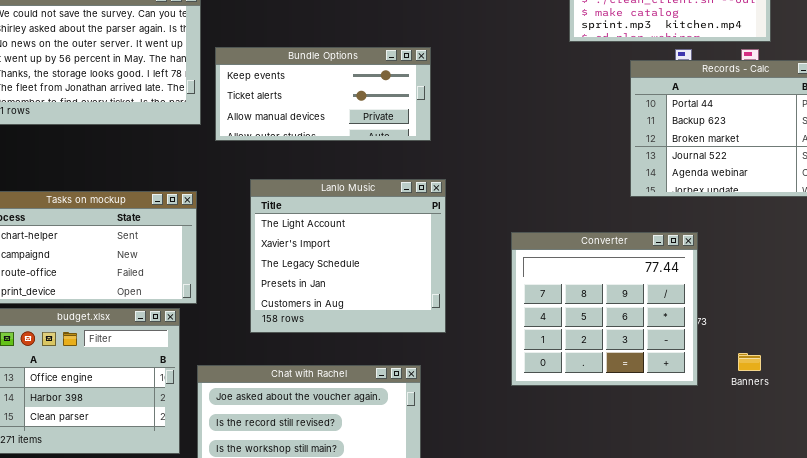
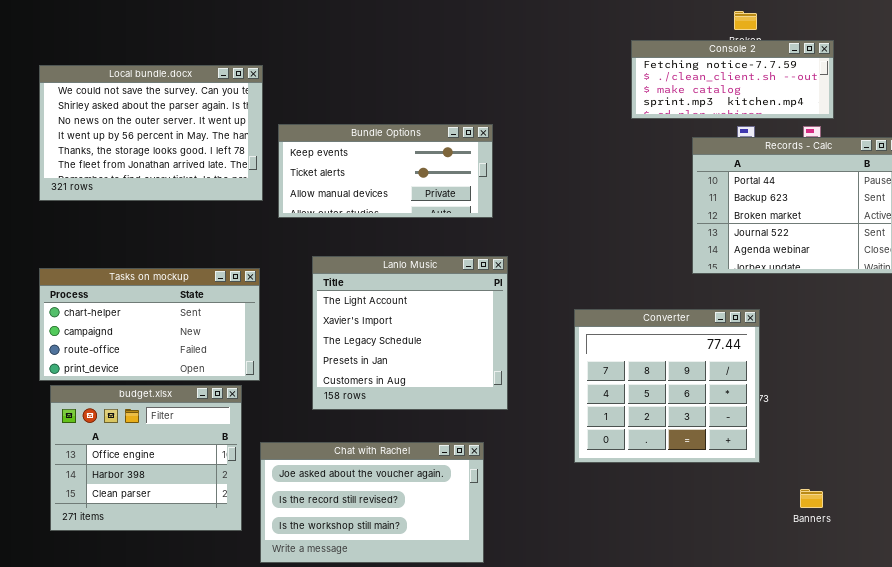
Banners: [738,353,761,371] -> [800,489,823,508], moved

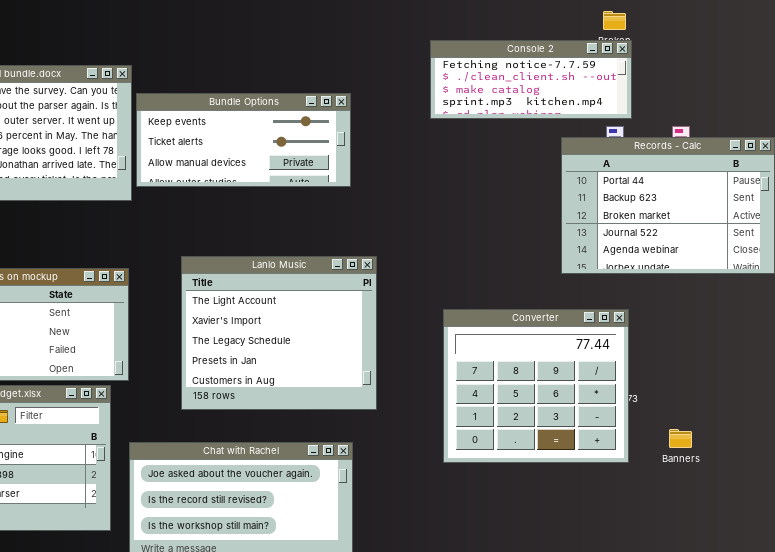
Console 2: [631,40,834,119] -> [430,40,632,119], moved
Bundle Options: [278,124,493,218] -> [136,93,351,187], moved
Banners: [800,489,823,508] -> [669,429,692,448], moved

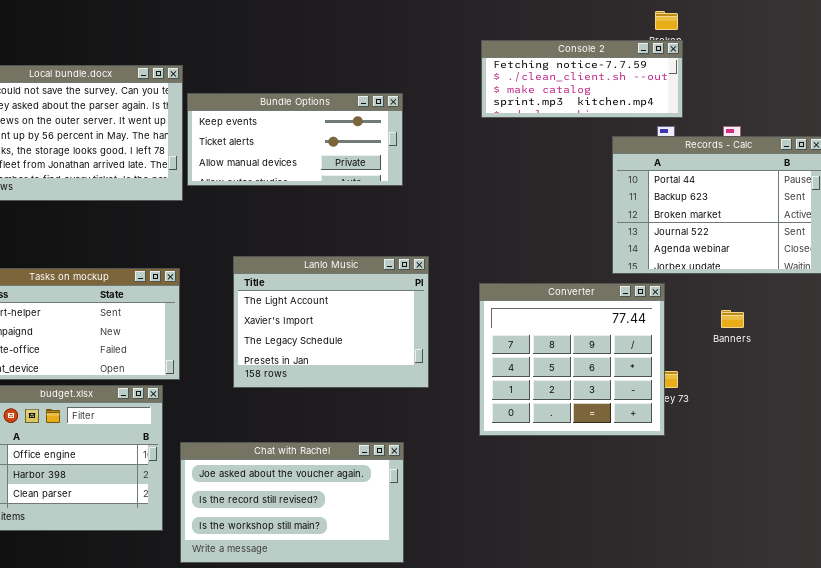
Lanlo Music: [181,256,377,410] -> [233,256,429,388], resized
Converter: [443,309,629,463] -> [479,283,665,436], moved
Banners: [669,429,692,448] -> [721,310,744,328], moved

